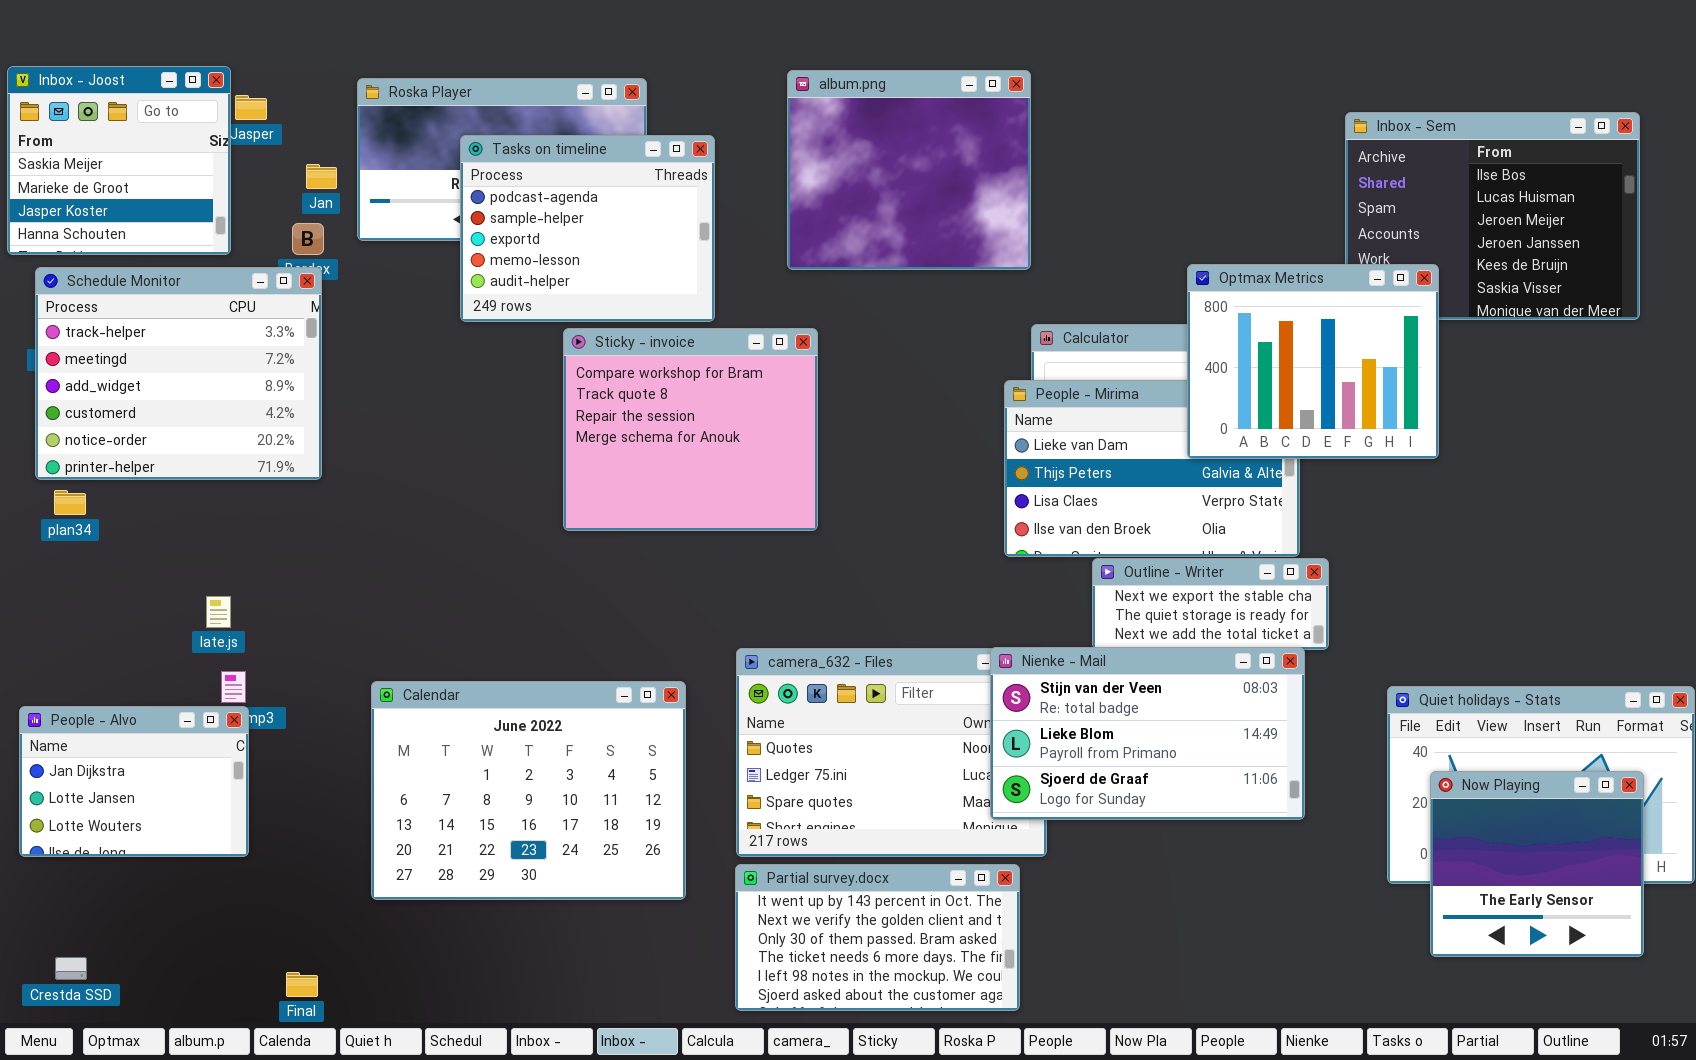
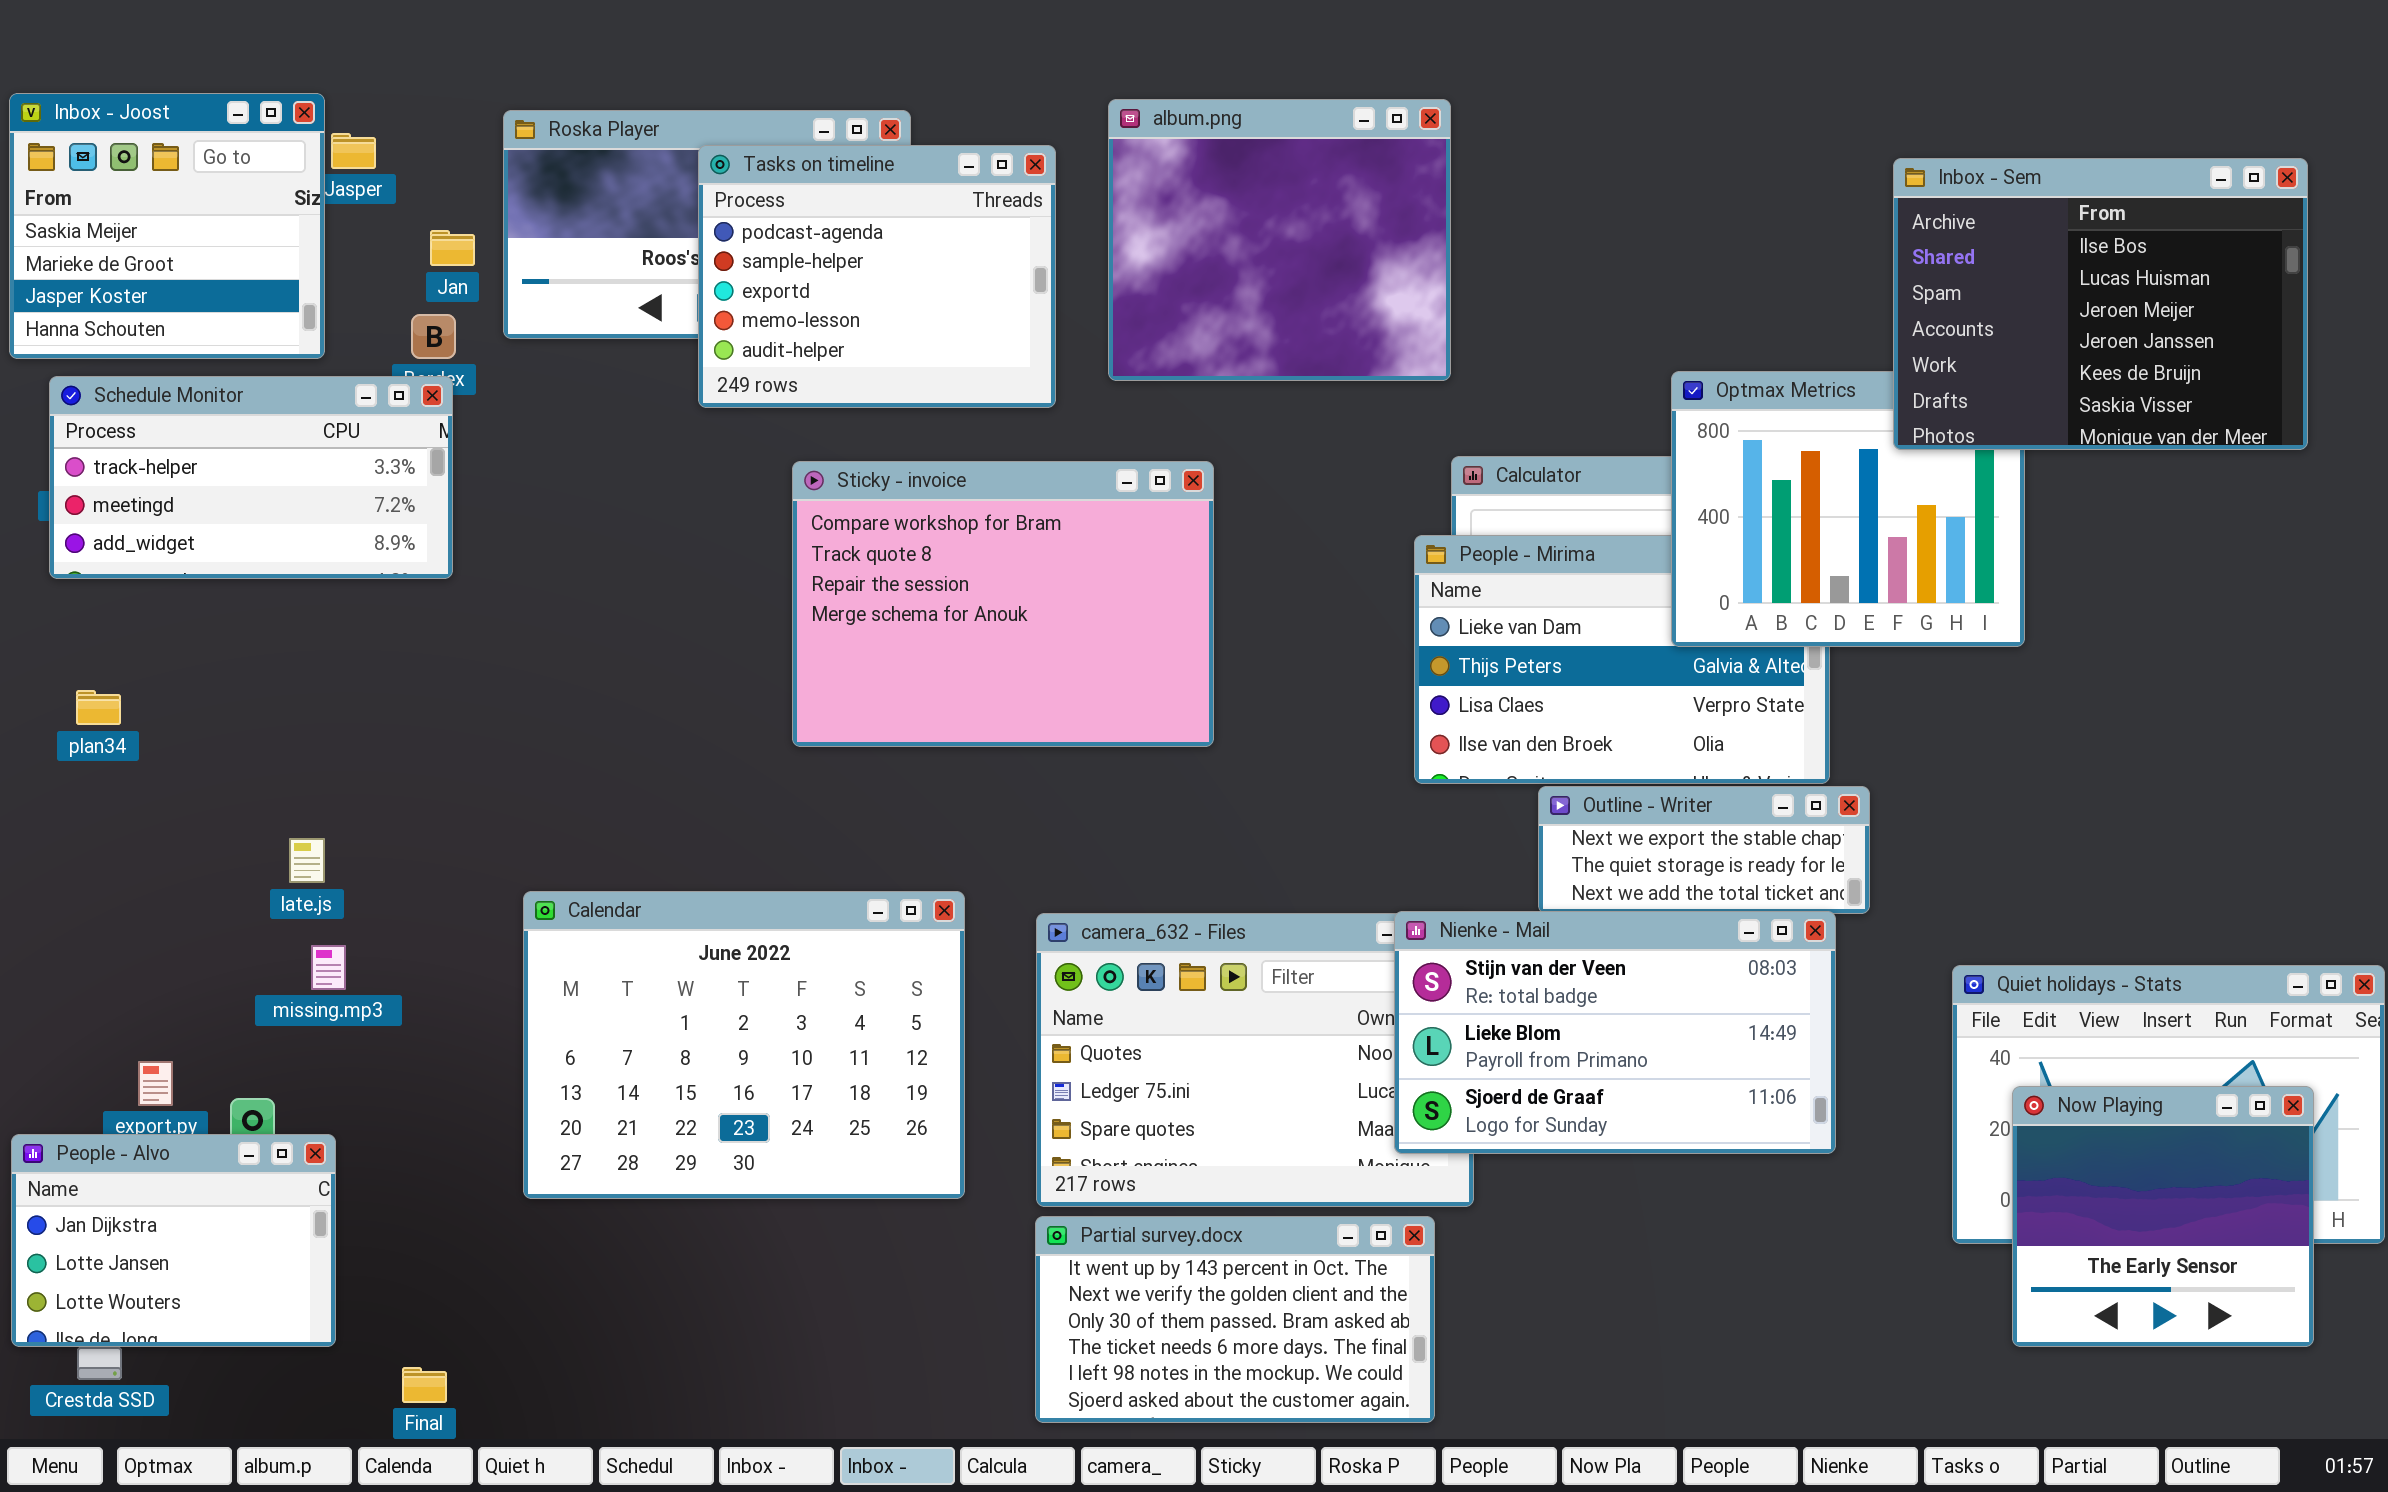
Inbox - Sem: [1345,112,1640,320] -> [1893,158,2308,450], raised
Tasks on timeline: [460,135,715,322] -> [698,145,1056,408], moved
Schedule Monitor: [35,267,322,480] -> [49,376,453,579], resized
Sticky - invoice: [563,328,818,531] -> [792,461,1214,747], resized
Calendar: [371,681,686,900] -> [523,891,965,1199], moved
People - Alvo: [19,706,249,857] -> [11,1134,336,1347], moved

